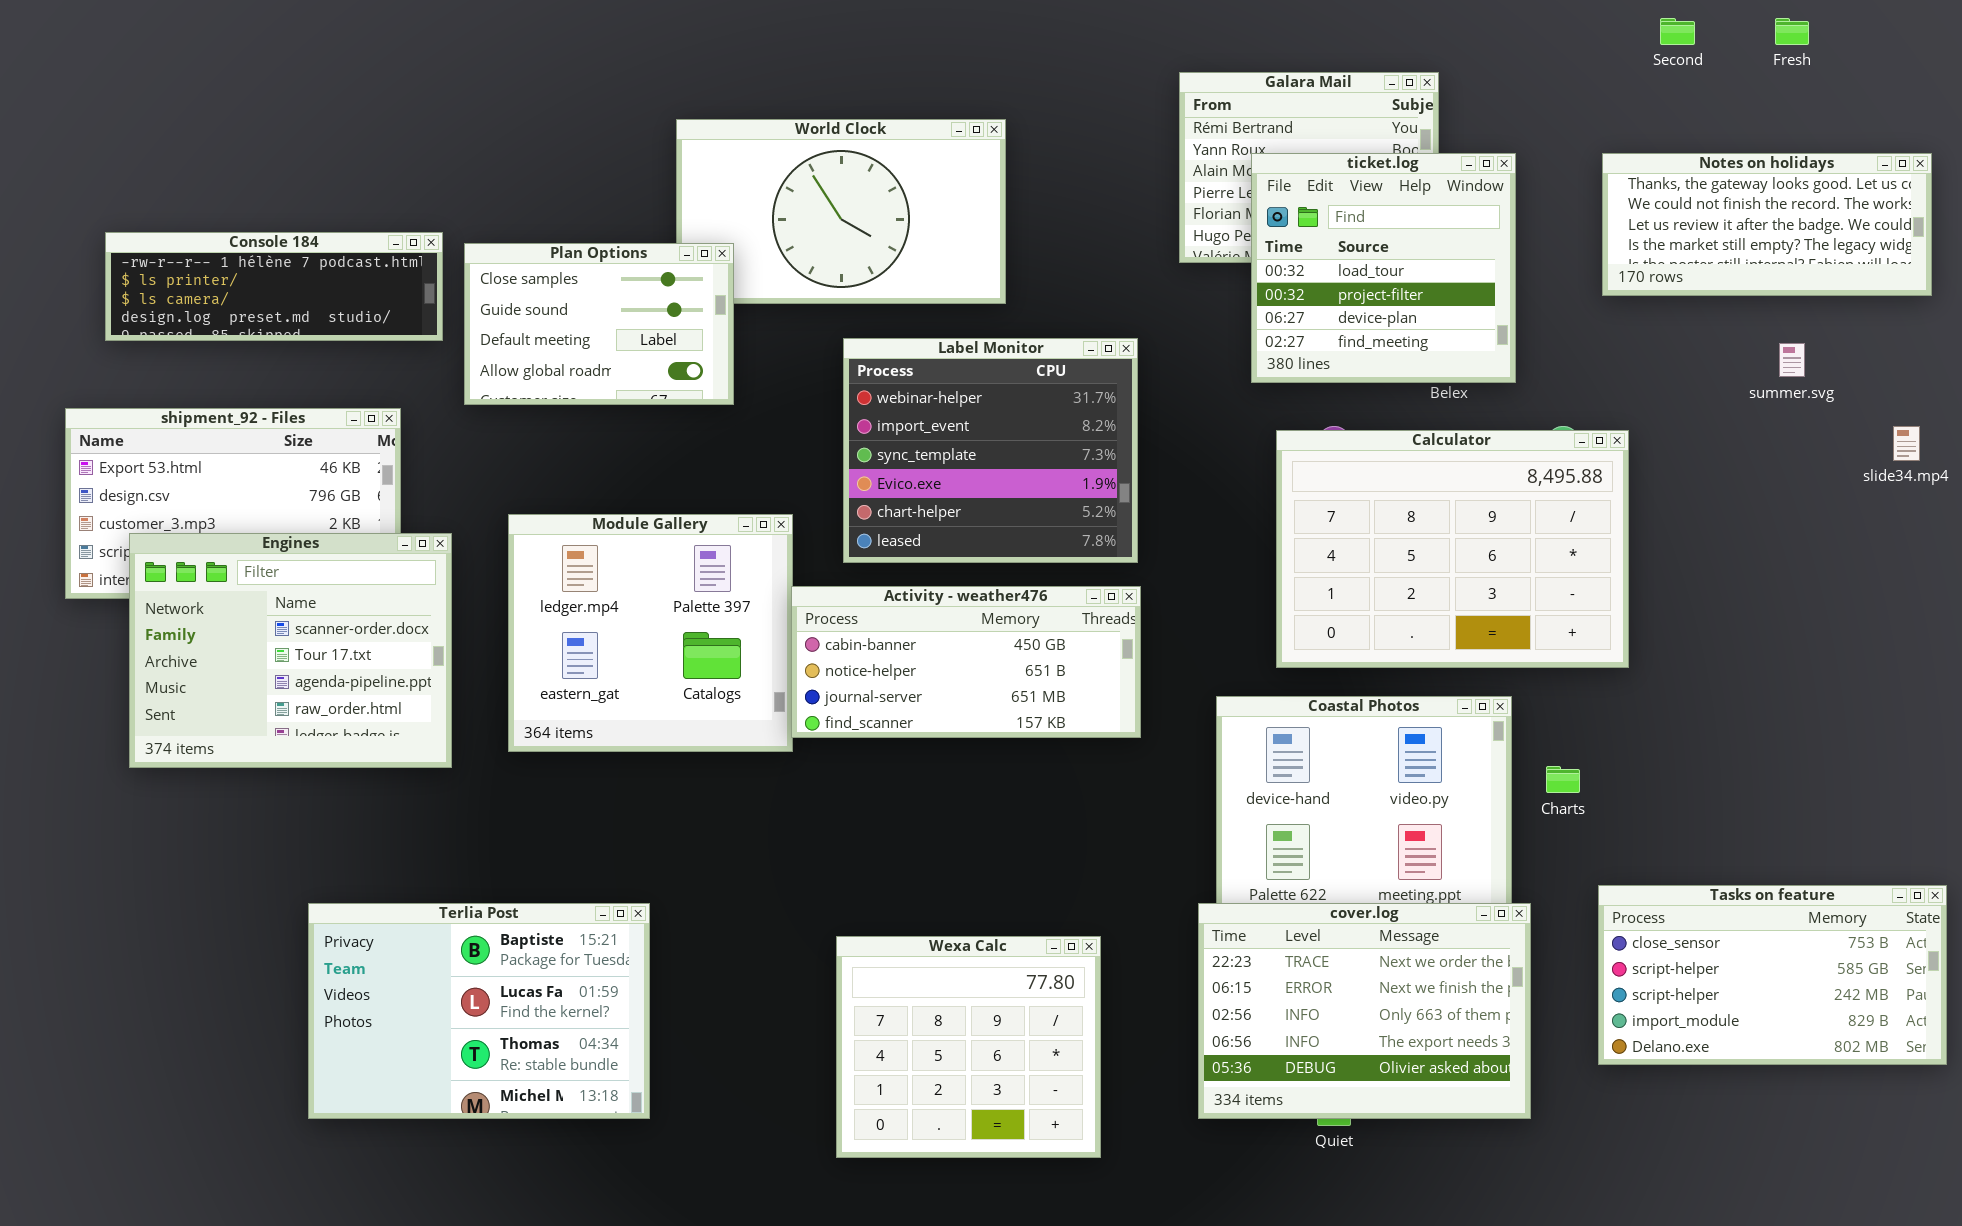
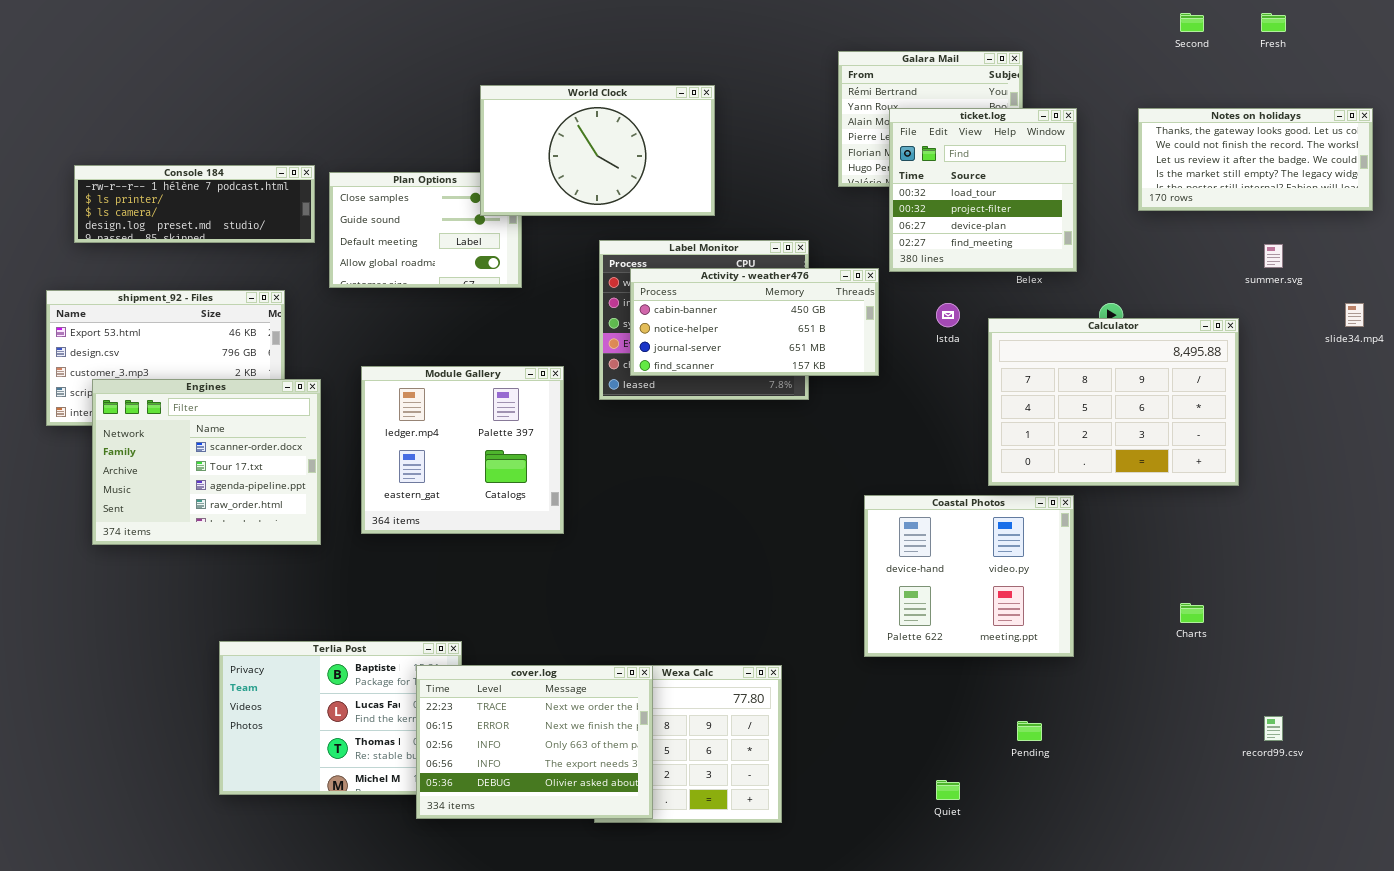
World Clock: [676,119,1006,304] -> [480,85,715,216], raised
Calculator: [1276,430,1629,668] -> [988,318,1239,486], moved
Activity - weather476: [791,586,1141,738] -> [630,268,879,376], moved
Charts: [1546,766,1580,793] -> [1180,603,1204,623], moved
Tasks on feature: [1598,885,1947,1065] -> none, closed
cover.log: [1198,903,1531,1119] -> [416,665,653,819], moved

